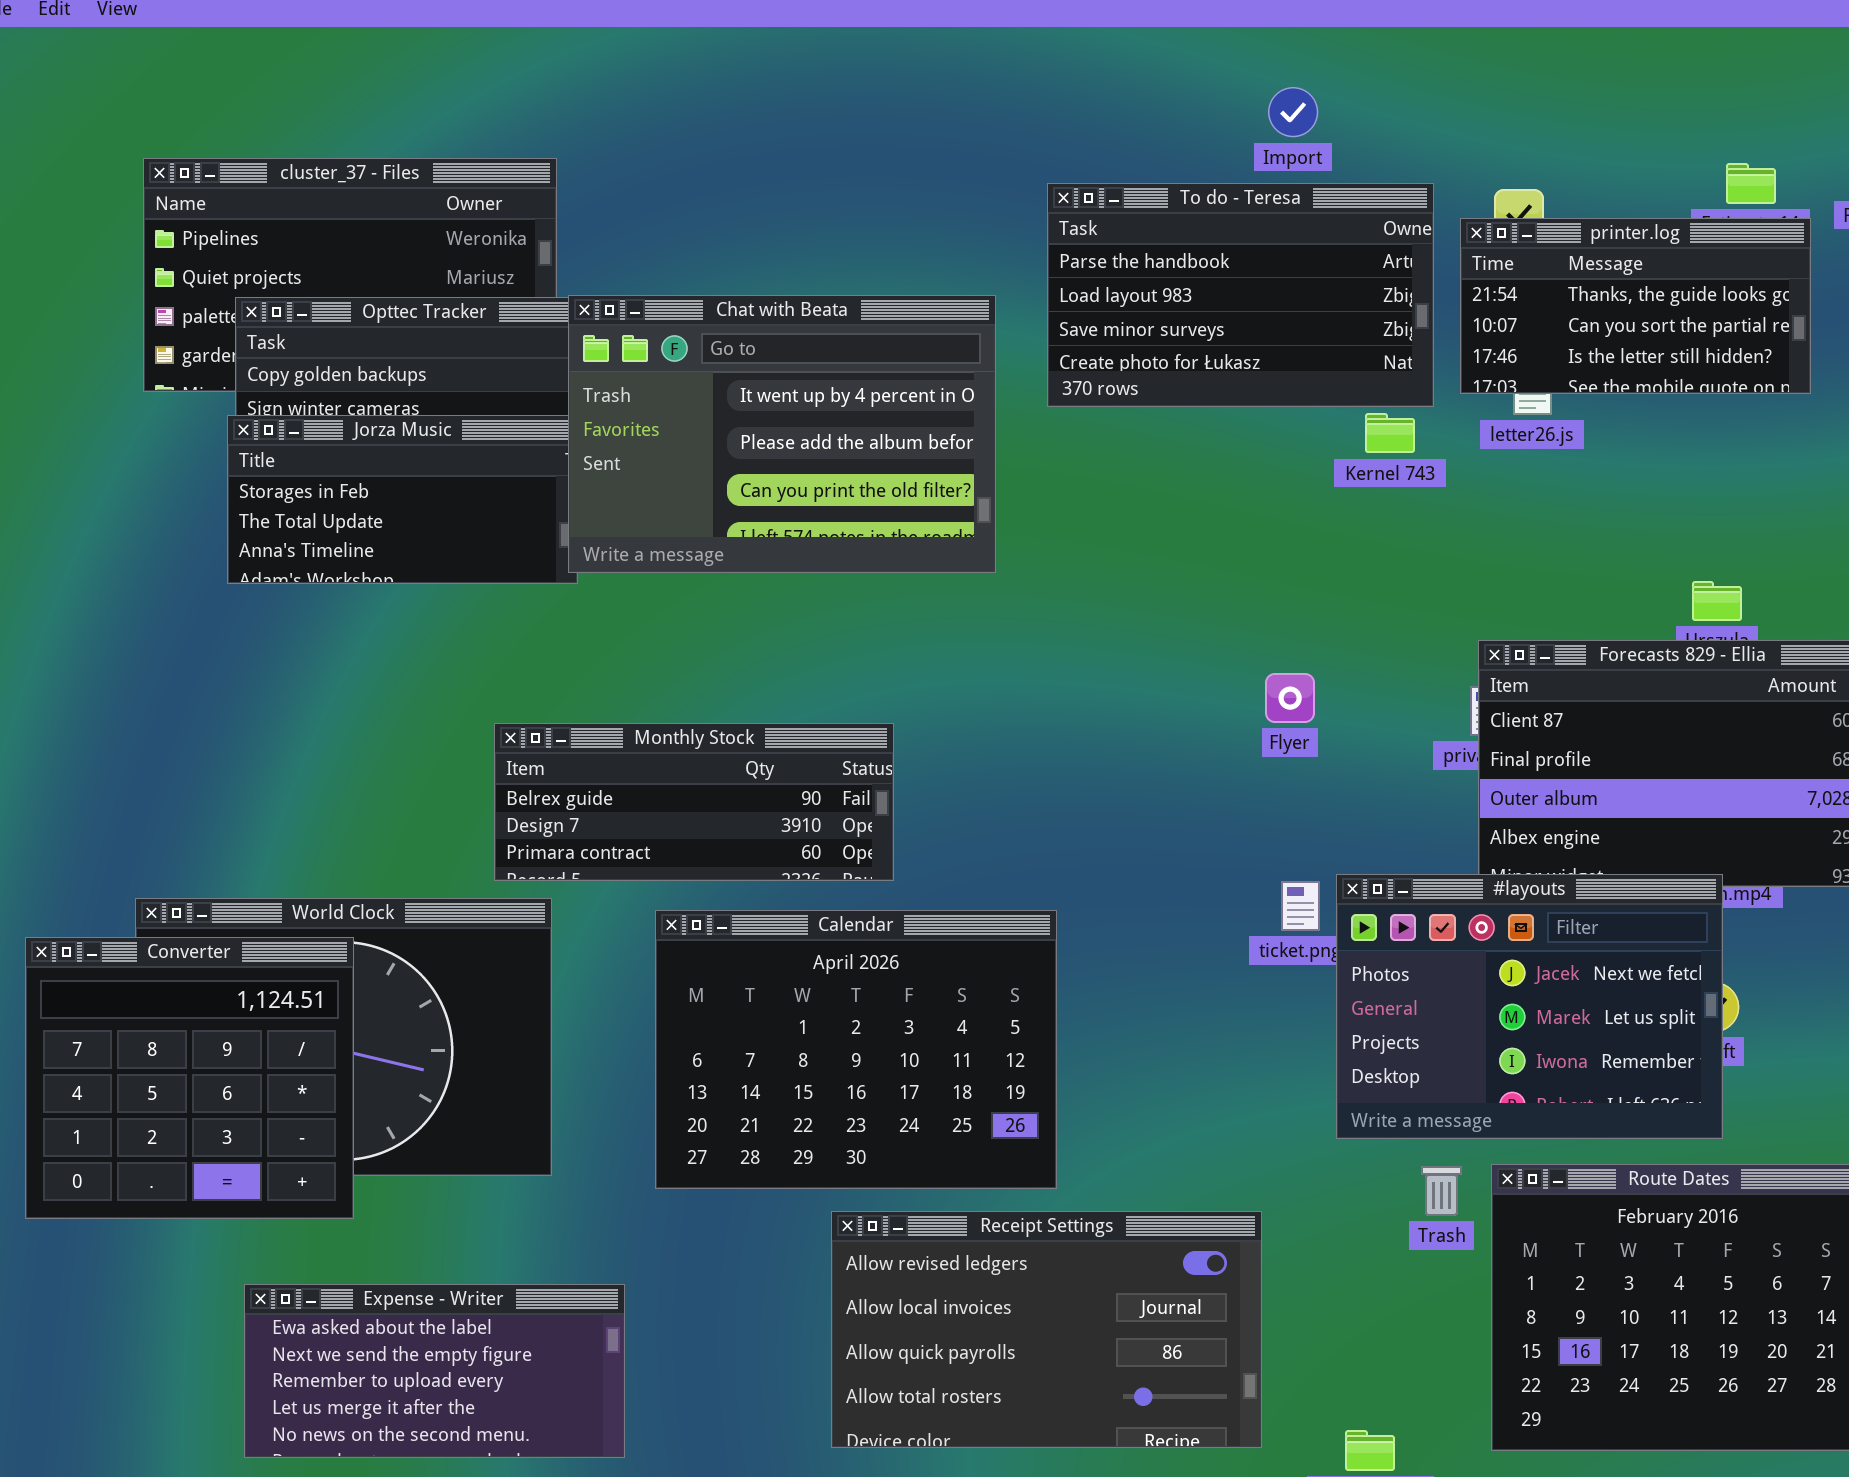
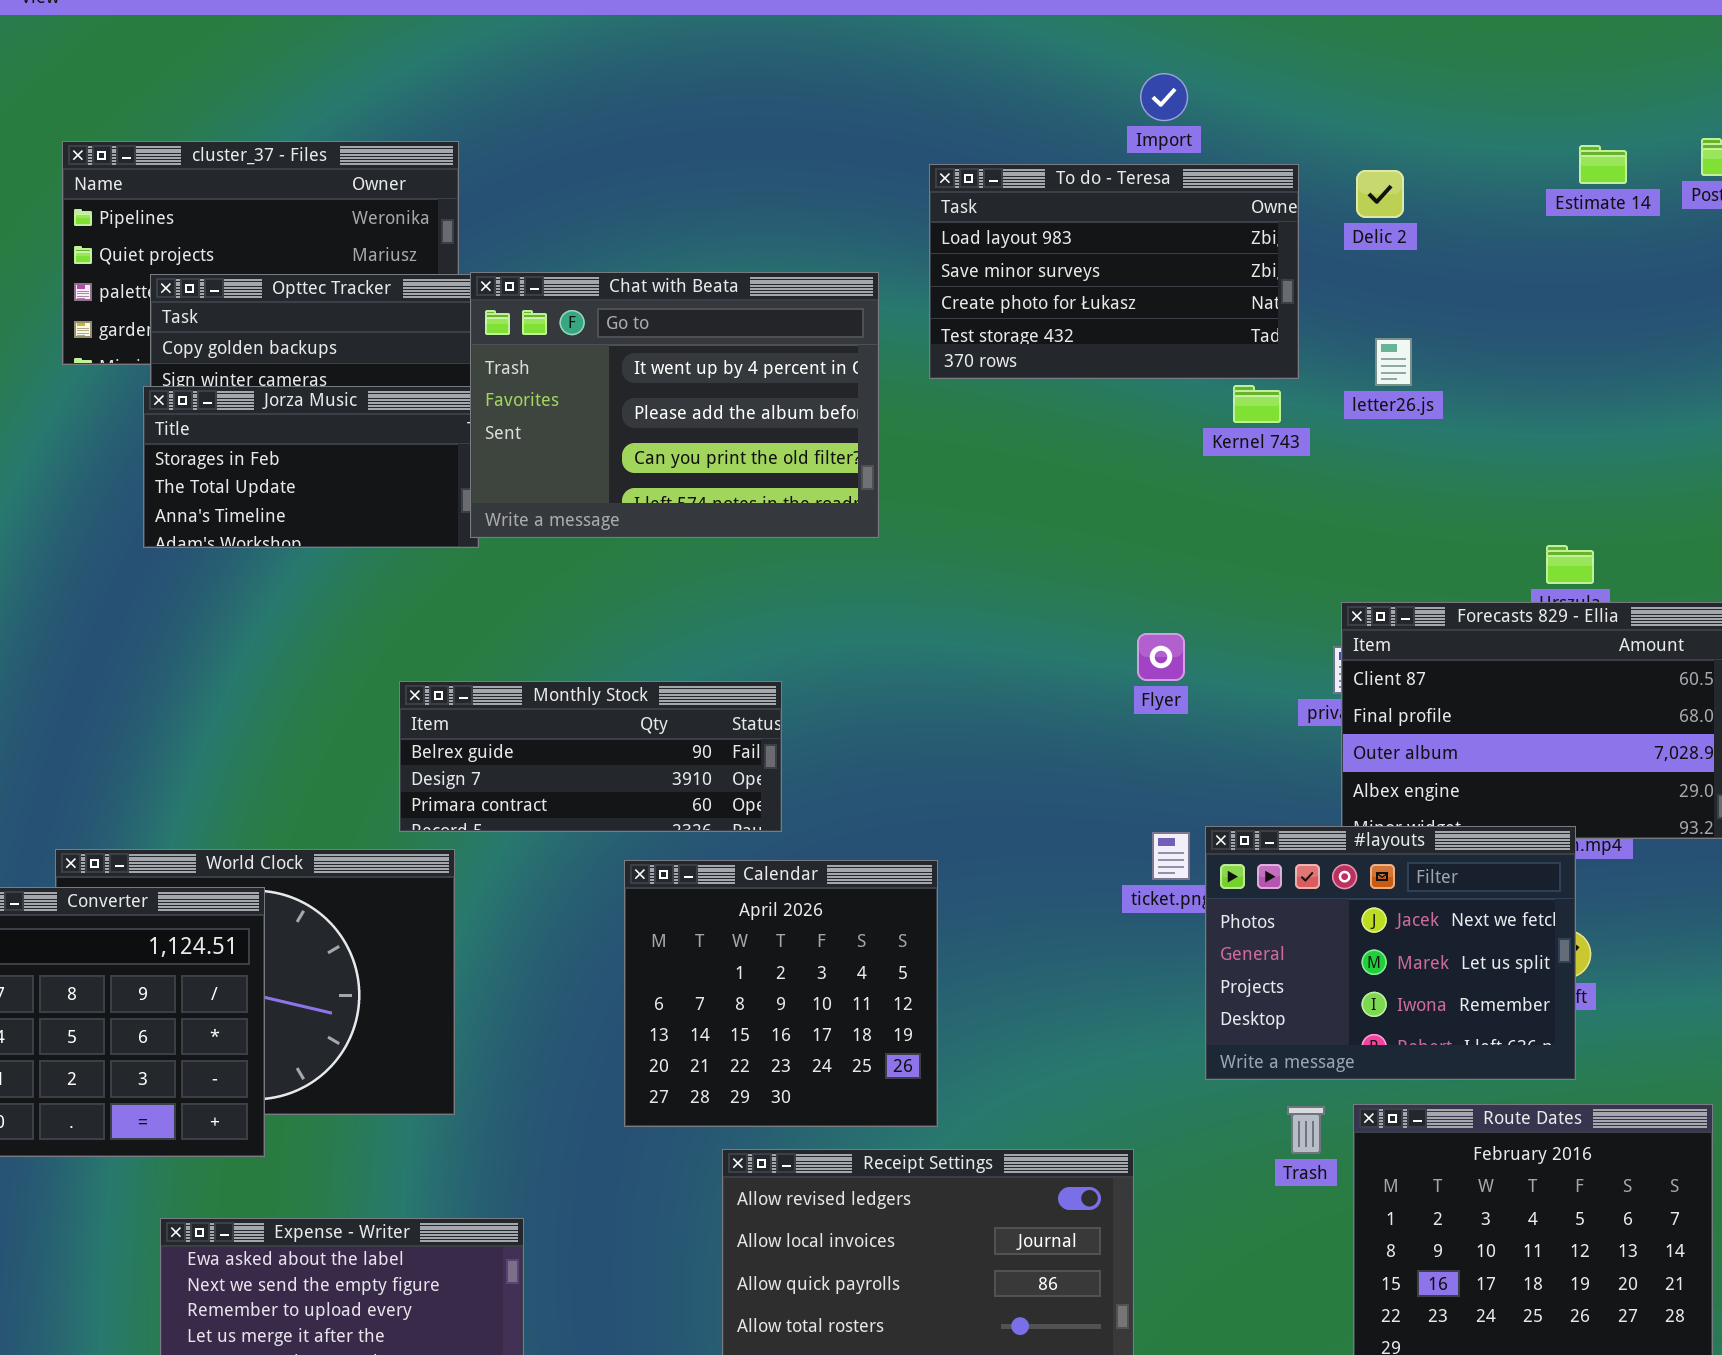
To do - Teresa: [1047,183,1434,407] -> [929,164,1299,379], scrolled down 1 row
printer.log: [1460,218,1811,394] -> none, closed
Calendar: [655,910,1057,1189] -> [624,860,938,1127], resized

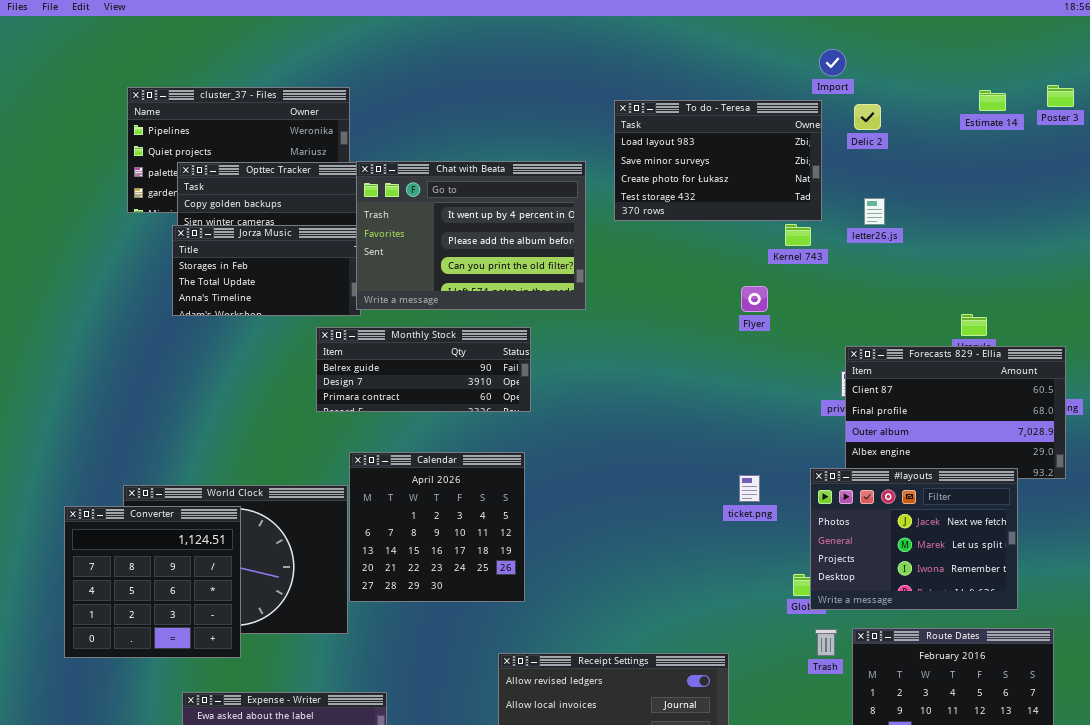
Import: [1140,73,1188,121] -> [819,49,846,76], moved
Flyer: [1137,633,1185,681] -> [741,286,768,312], moved
Monthly Stock: [399,681,782,832] -> [316,327,531,412], moved
#layouts: [1205,826,1576,1080] -> [810,468,1018,610], moved
Calendar: [624,860,938,1127] -> [349,452,525,602], moved

